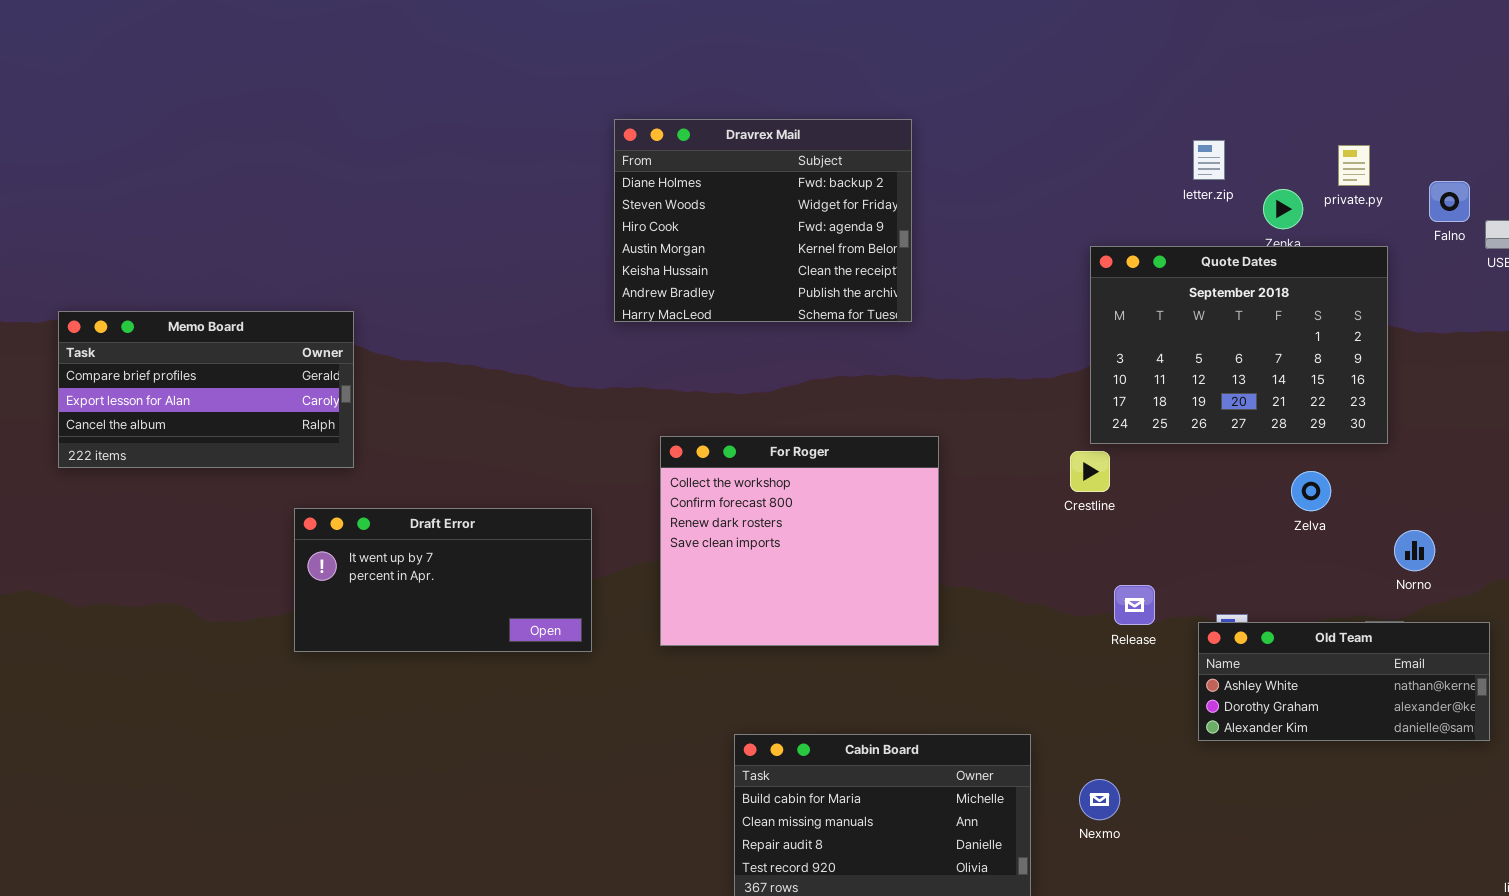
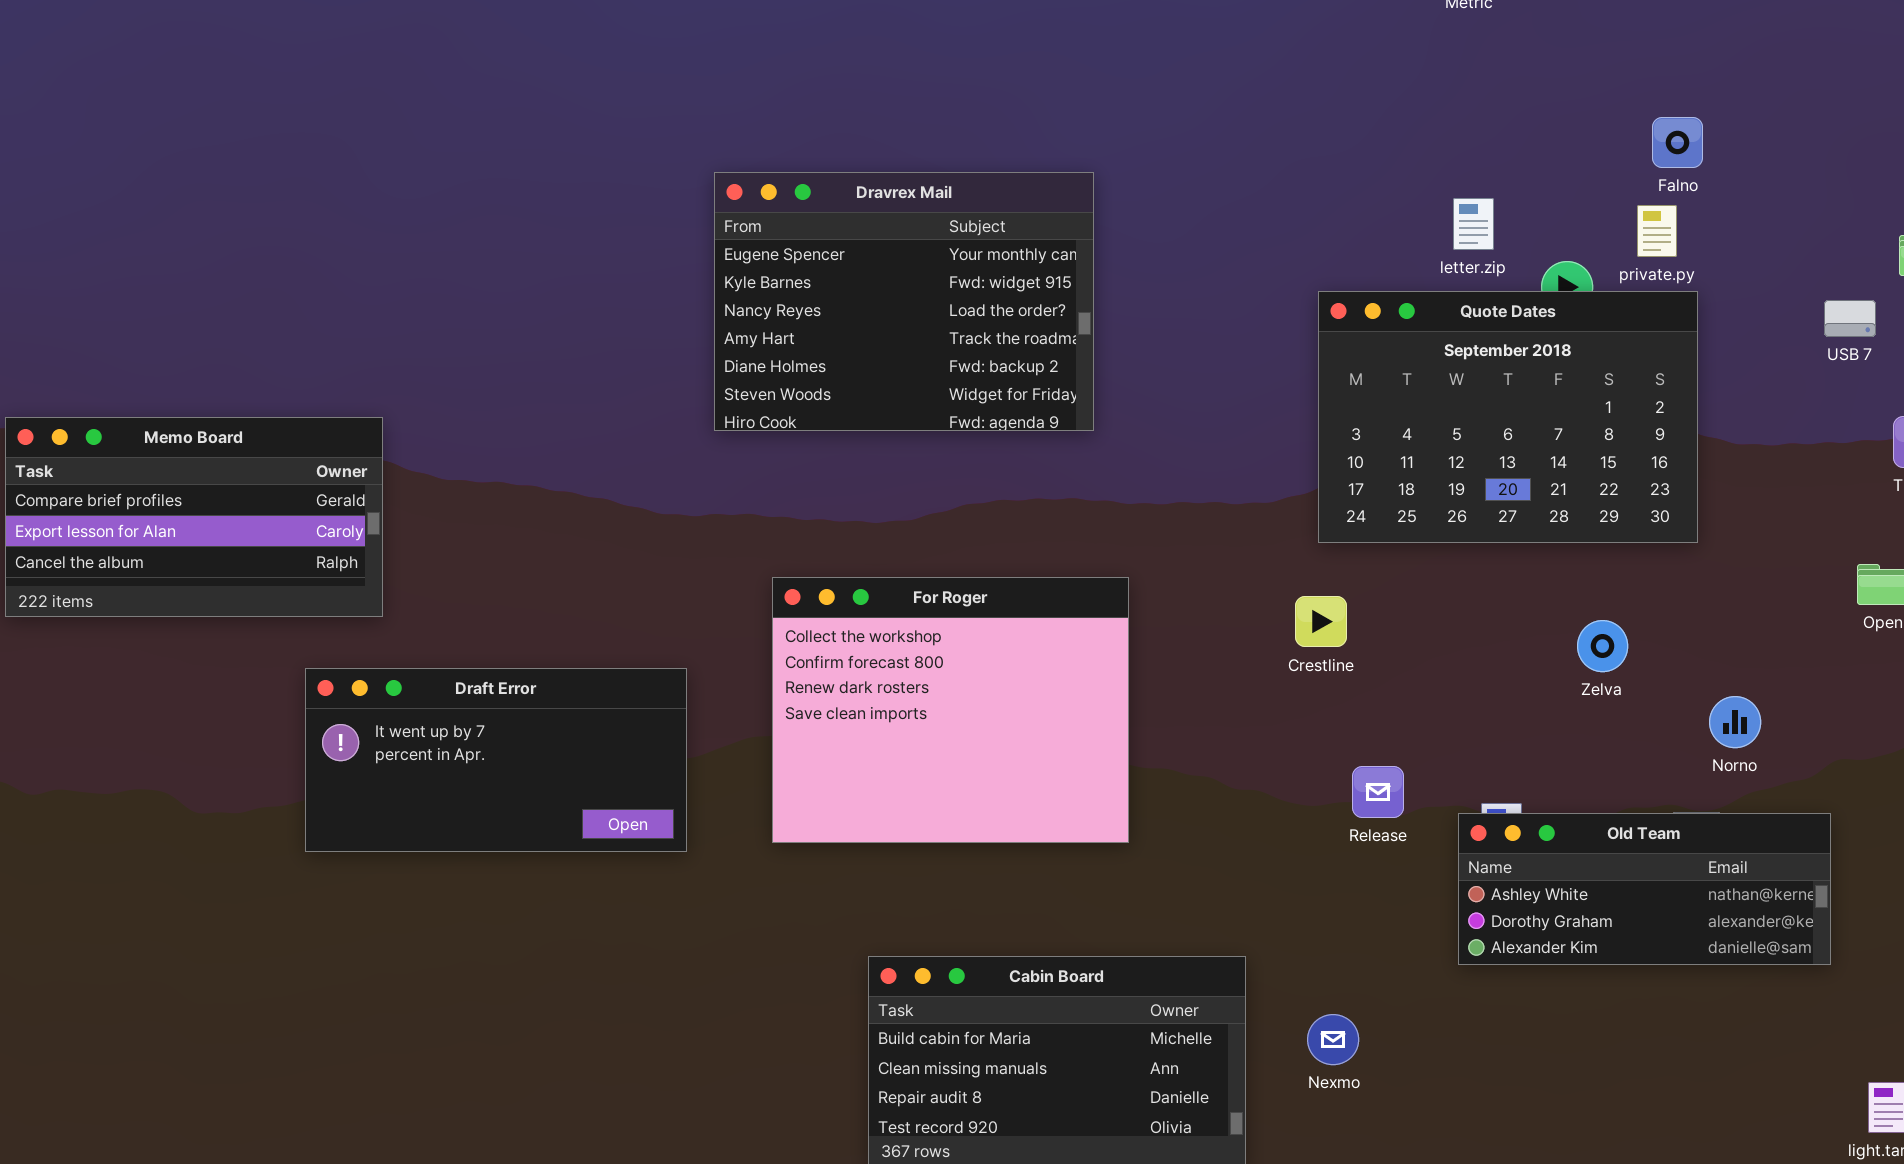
Dravrex Mail: [614,119,912,322] -> [714,172,1094,431], scrolled up 4 rows
Falno: [1429,181,1470,222] -> [1652,117,1703,168], moved
Quote Dates: [1090,246,1388,444] -> [1318,291,1698,543], moved

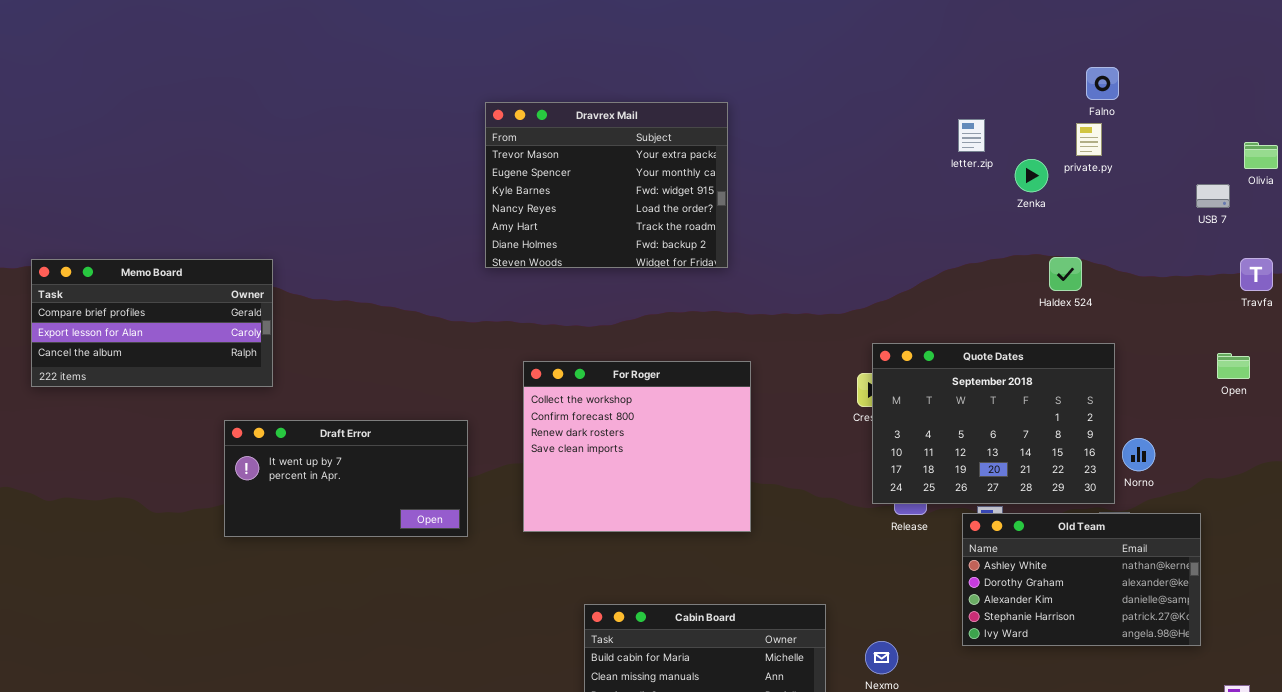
Dravrex Mail: [714,172,1094,431] -> [485,102,728,268], scrolled up 1 row
Quote Dates: [1318,291,1698,543] -> [872,343,1115,504], moved
Old Team: [1458,813,1831,965] -> [962,513,1201,646], resized

